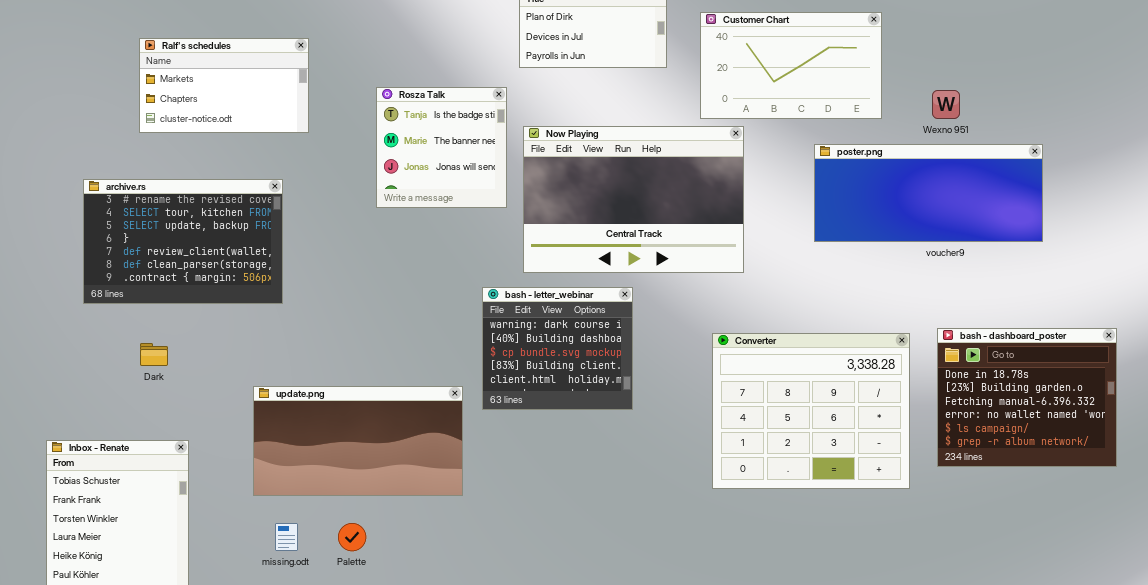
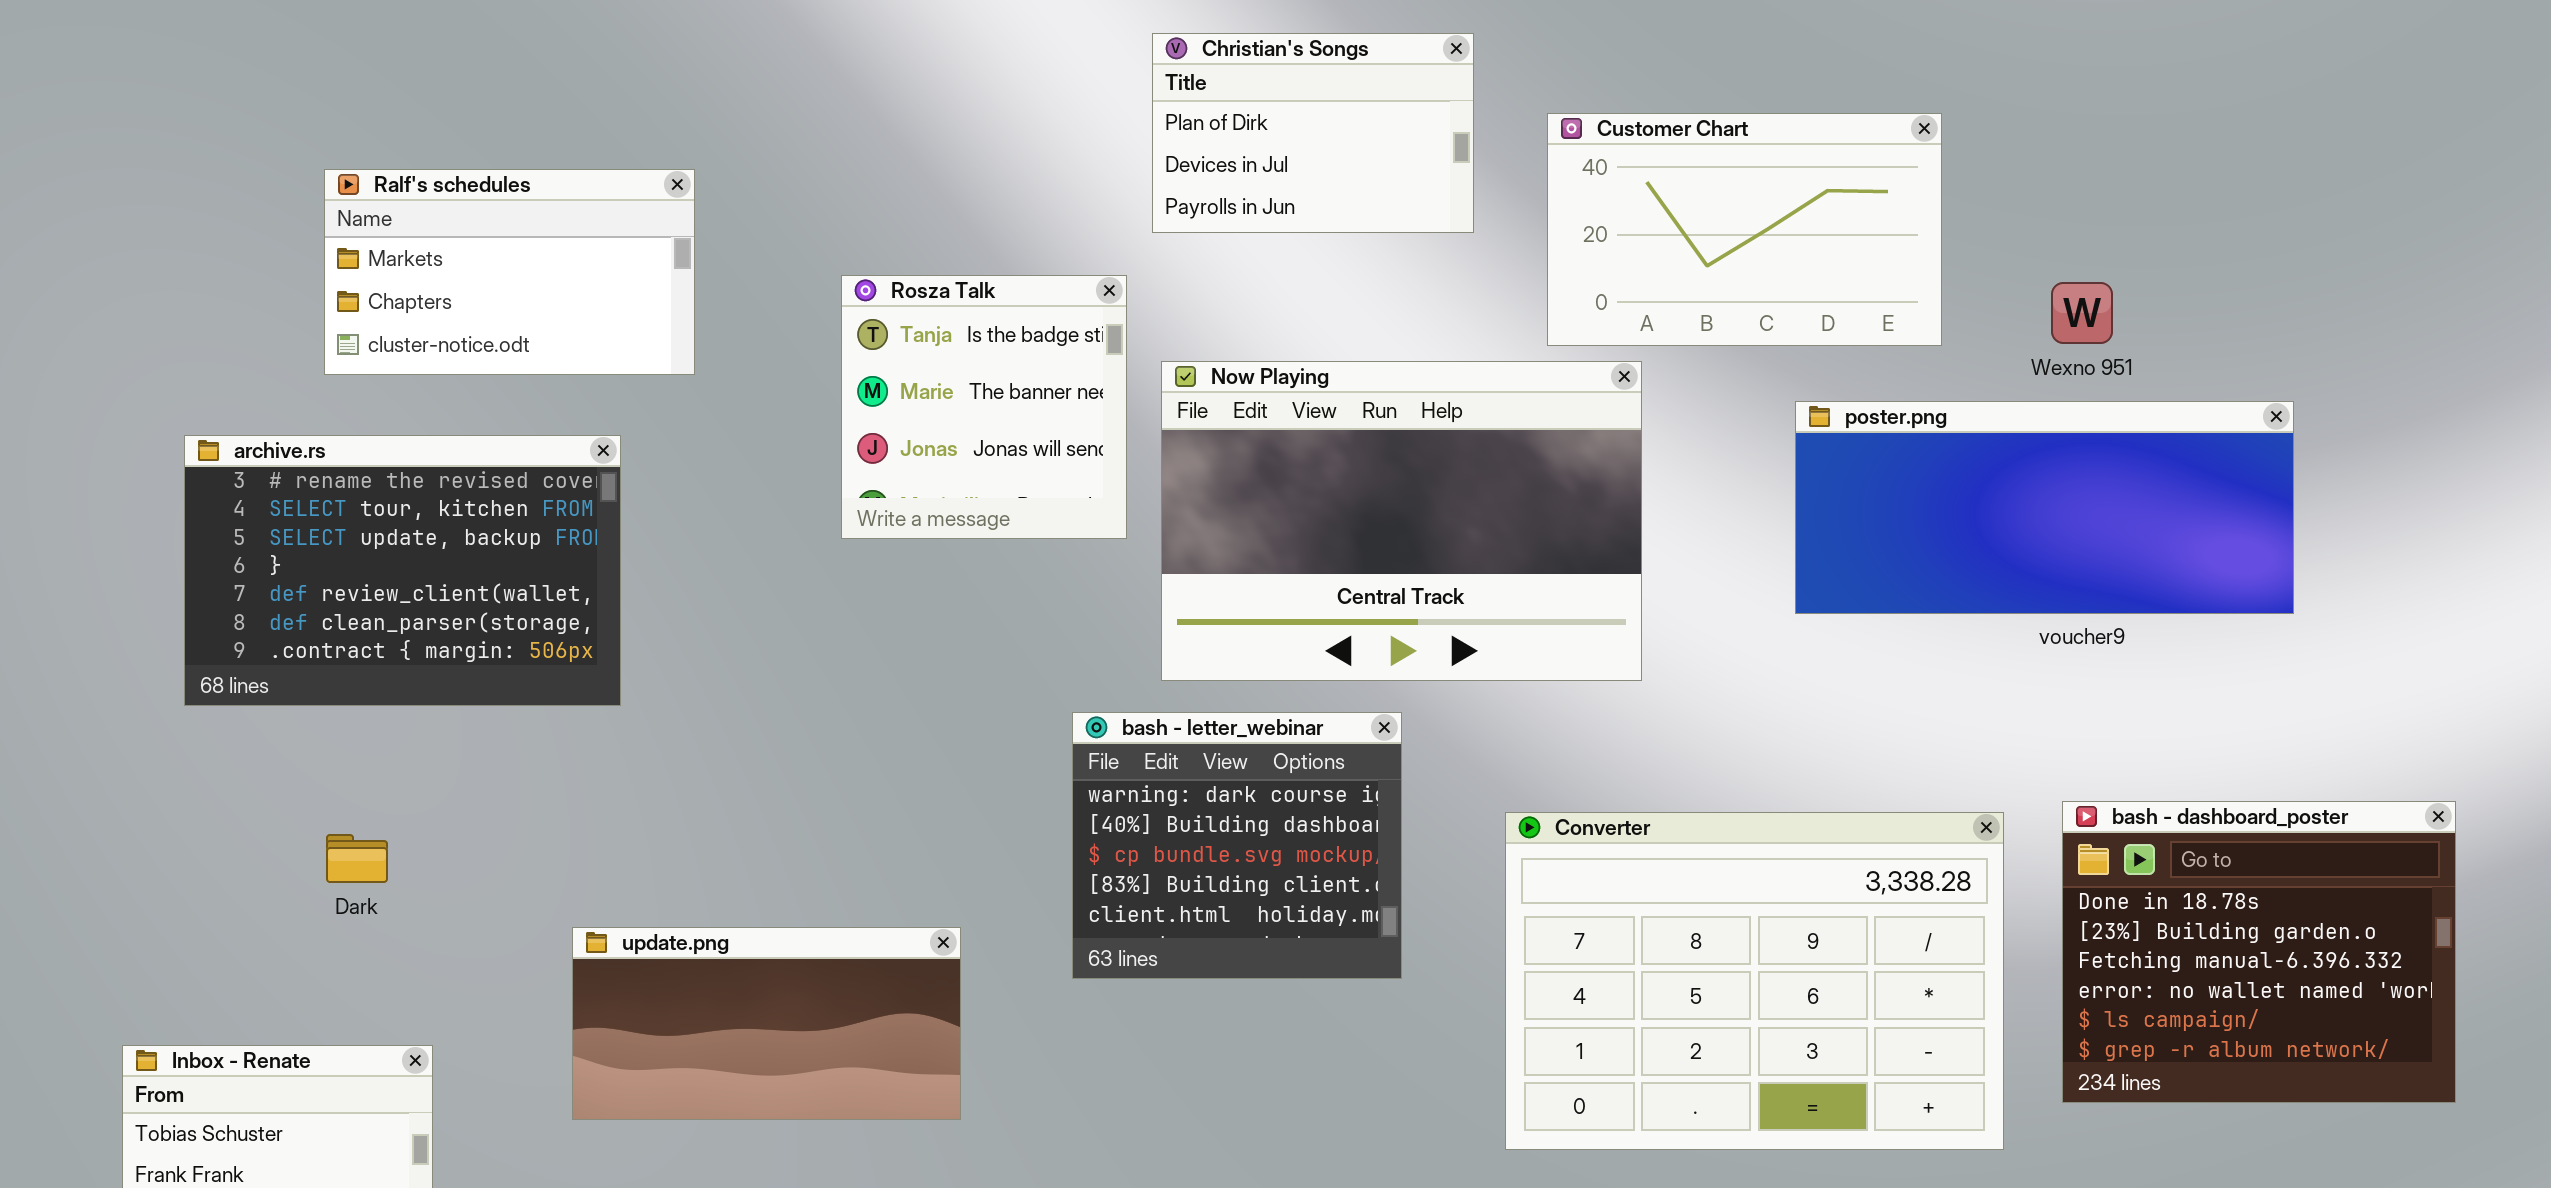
archive.rs: [83,179,283,304] -> [184,435,621,706], moved
Converter: [712,333,910,489] -> [1505,812,2004,1150], resized
update.png: [253,386,463,496] -> [572,927,961,1120], resized

